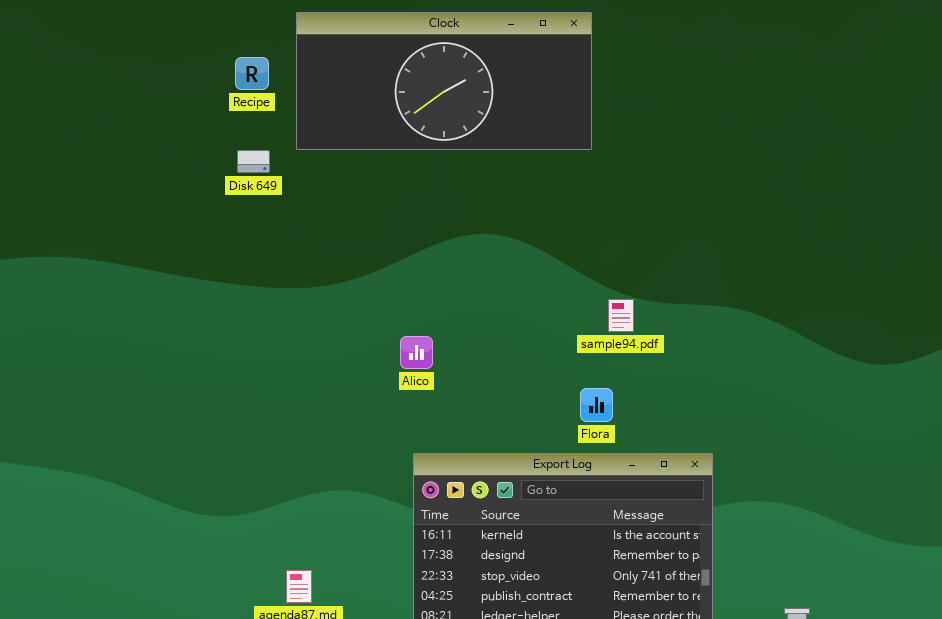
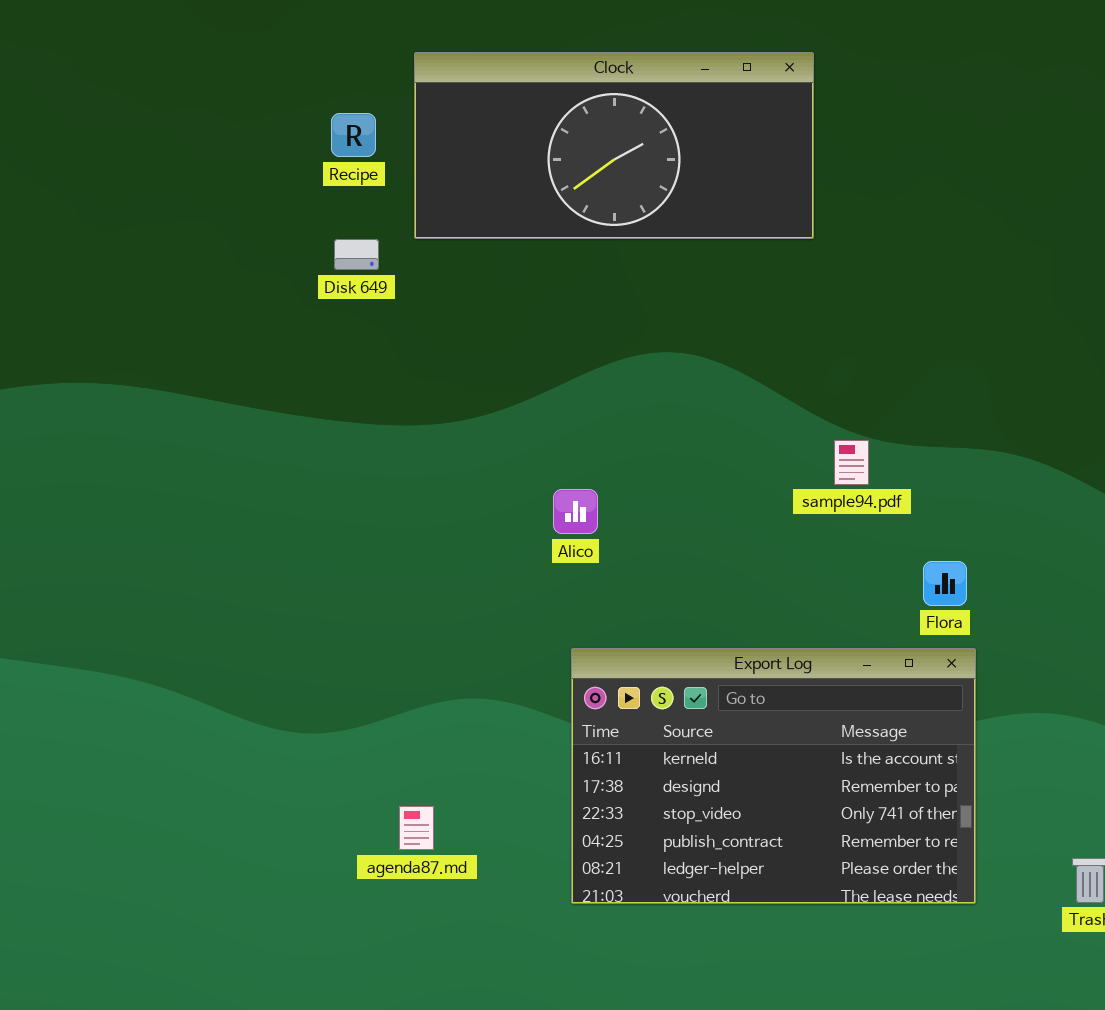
Flora: [580,388,613,422] -> [923,561,967,606], moved

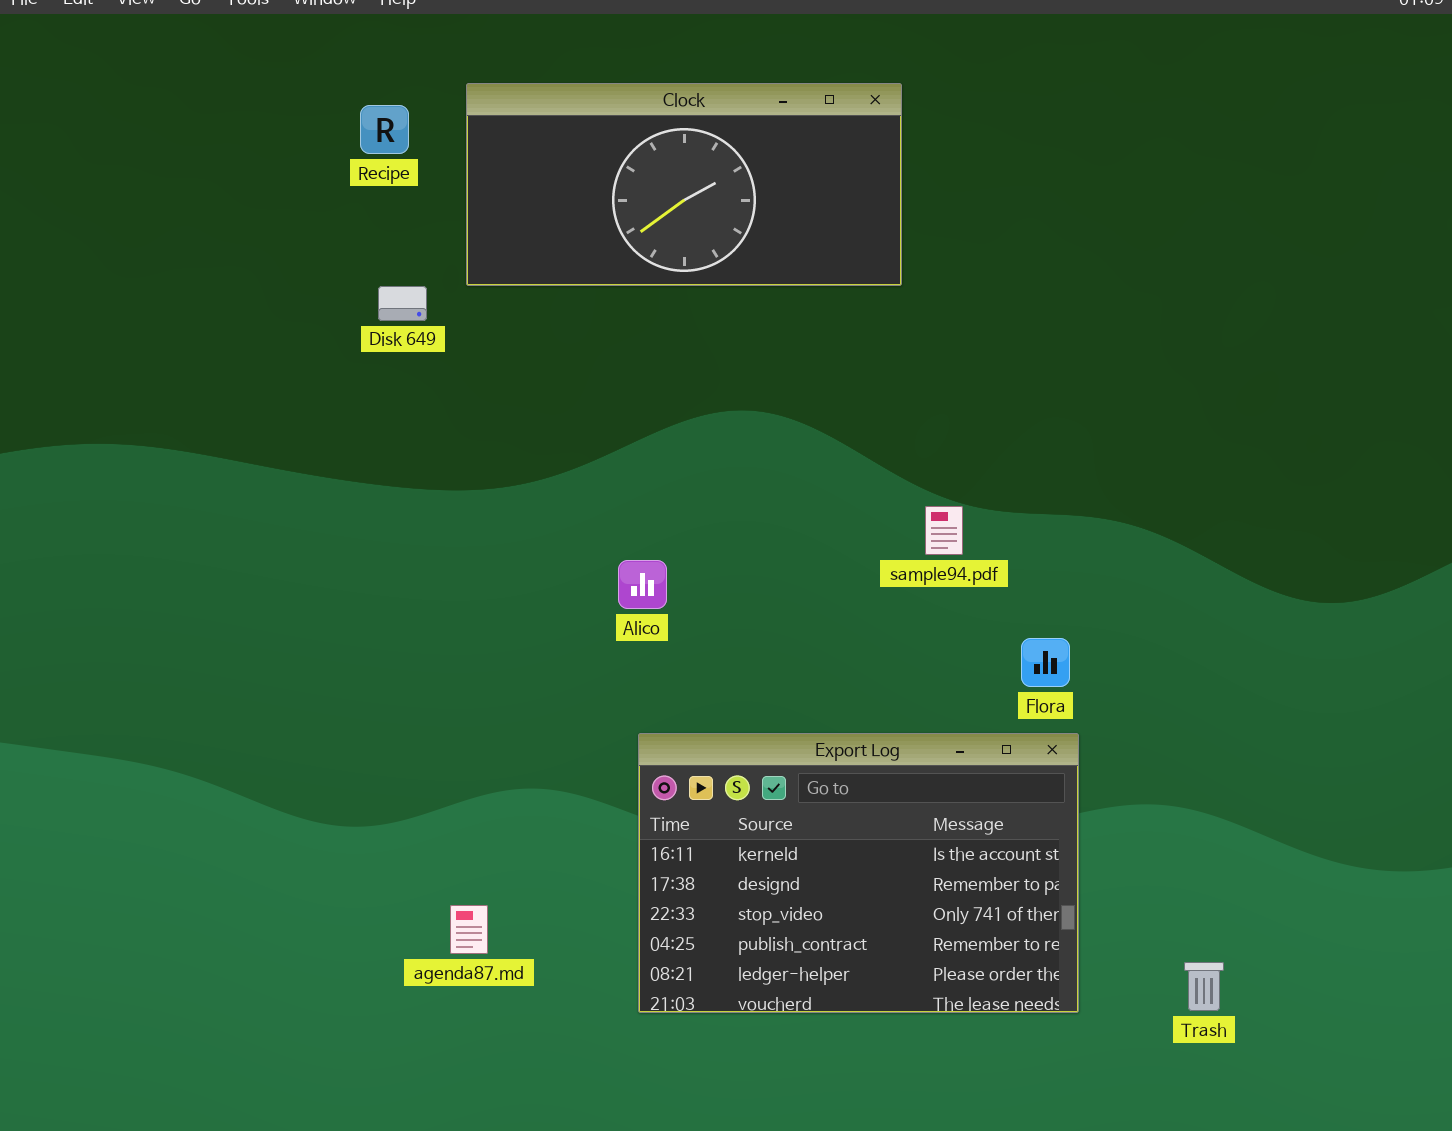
Recipe: [331,113,376,157] -> [360,105,409,154], moved

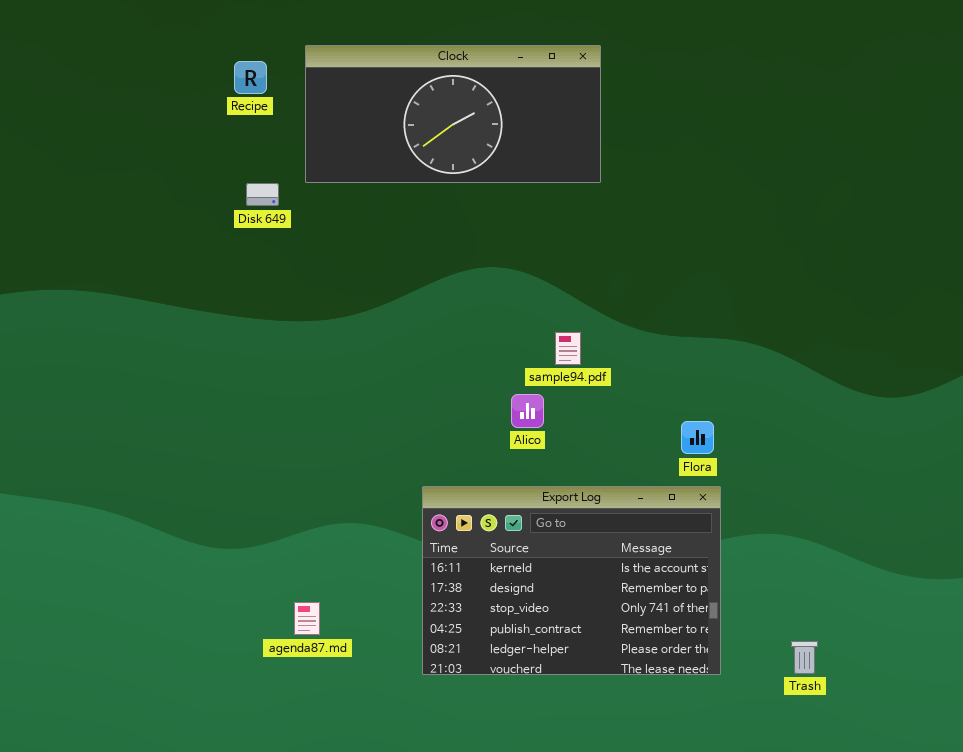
sample94.pdf: [925,506,963,555] -> [555,332,581,365], moved
Alico: [618,560,667,609] -> [511,394,544,428], moved

